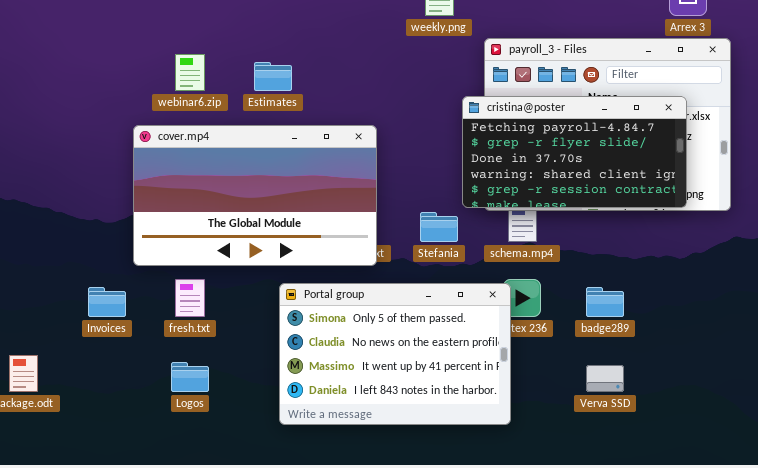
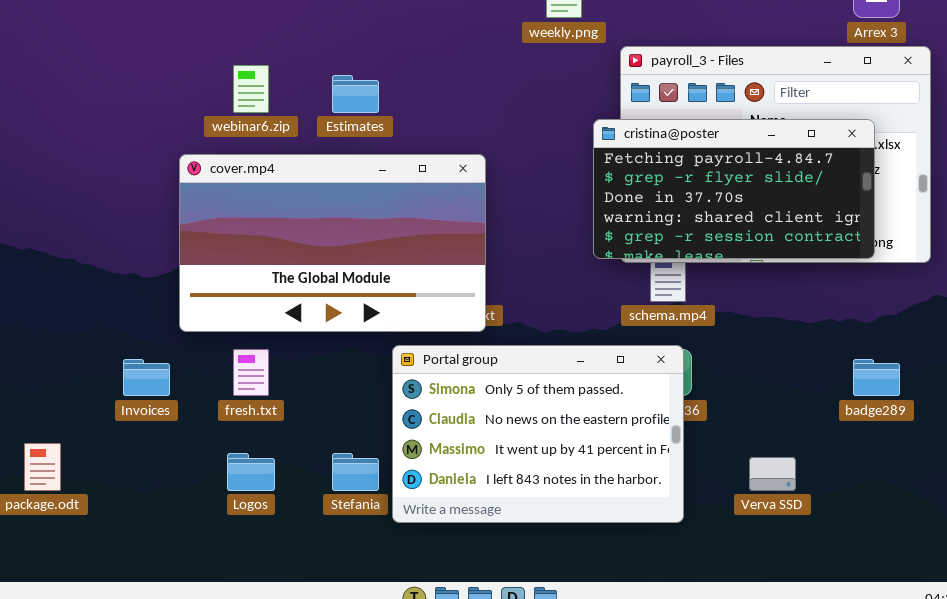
Stefania: [420,212,458,242] -> [332,453,379,491], moved
Portal group: [279,283,511,425] -> [392,345,684,523], moved
badge289: [586,287,624,317] -> [853,359,900,396], moved

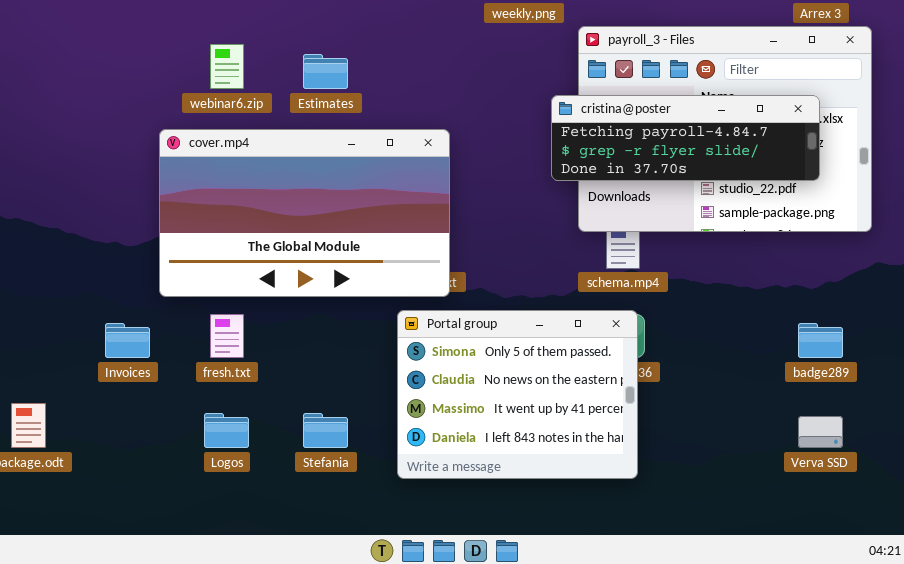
cristina@poster: [593,119,875,259] -> [551,95,820,181], resized
Portal group: [392,345,684,523] -> [397,310,638,479], resized
Verva SSD: [749,457,796,491] -> [798,416,843,448], moved

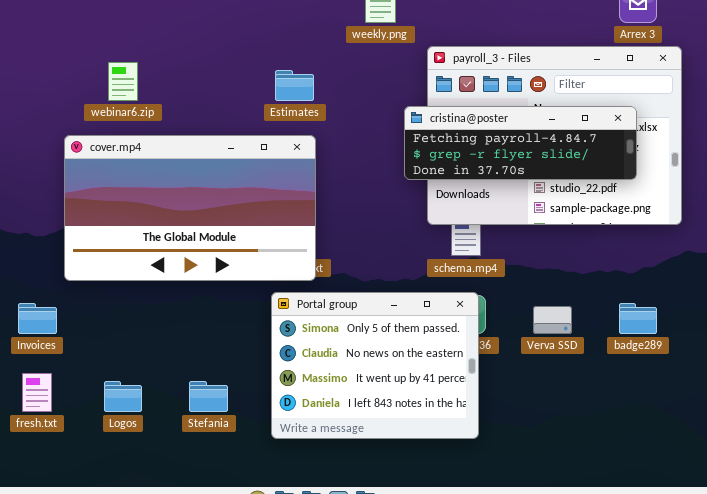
Estimates: [303,54,348,89] -> [275,70,314,101], moved
fresh.txt: [210,314,244,358] -> [22,373,52,412], moved
Verva SSD: [798,416,843,448] -> [533,306,572,334], moved

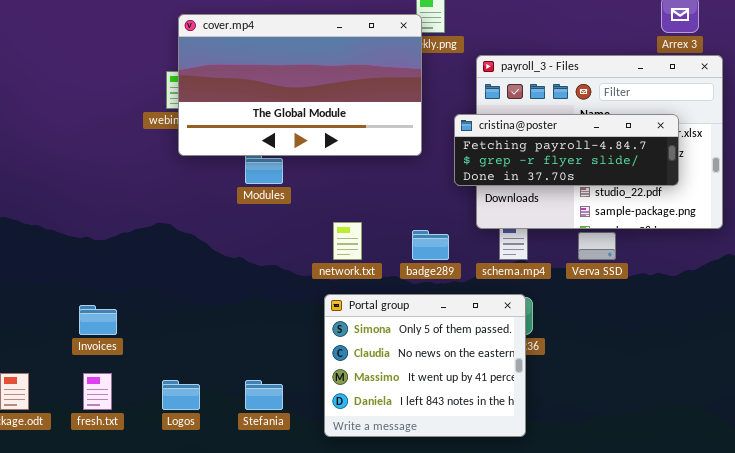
cover.mp4: [64,135,316,281] -> [178,14,422,156], moved
badge289: [619,303,657,334] -> [412,230,449,260], moved
Verva SSD: [533,306,572,334] -> [578,232,616,260], moved

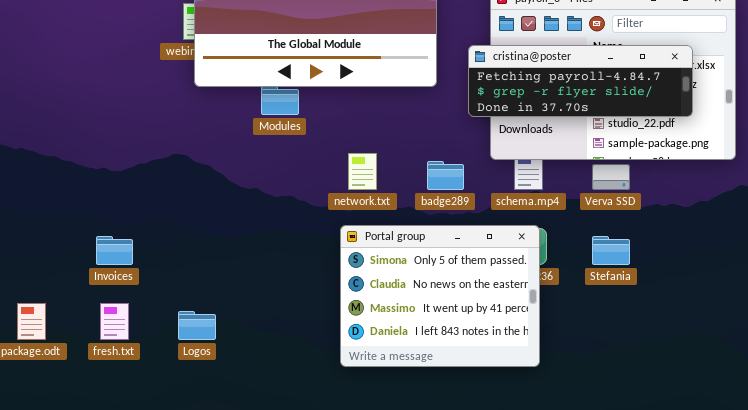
Stefania: [245,380,283,410] -> [592,236,630,265], moved

